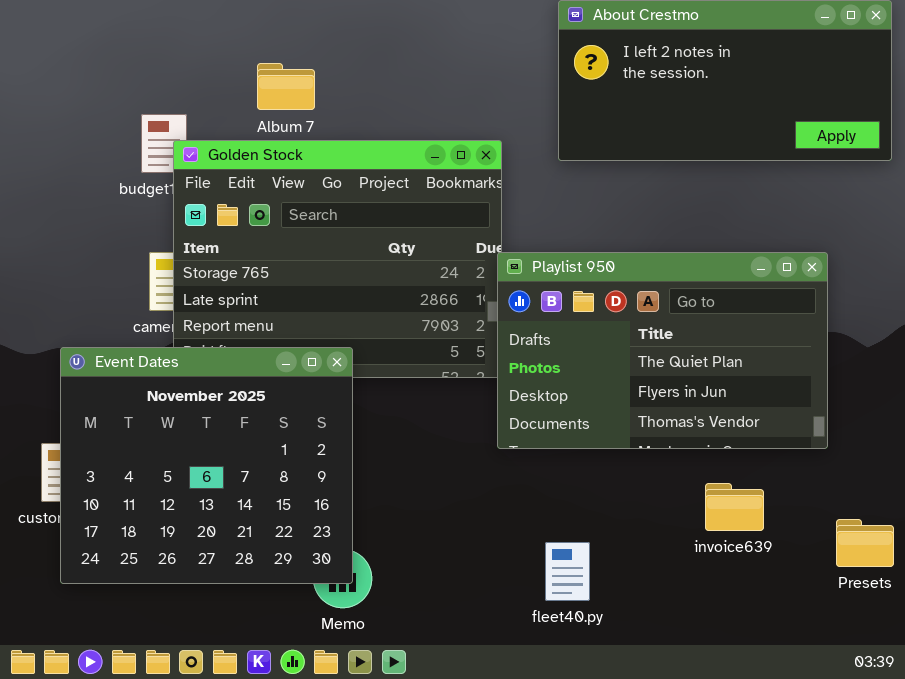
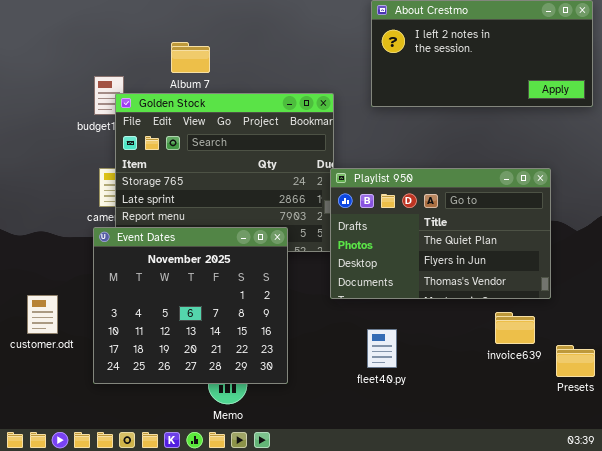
Event Dates: [60,347,353,584] -> [93,227,288,384], moved
invoice639: [705,483,764,531] -> [495,312,535,344], moved
fleet40.py: [545,542,590,601] -> [367,329,397,368], moved

